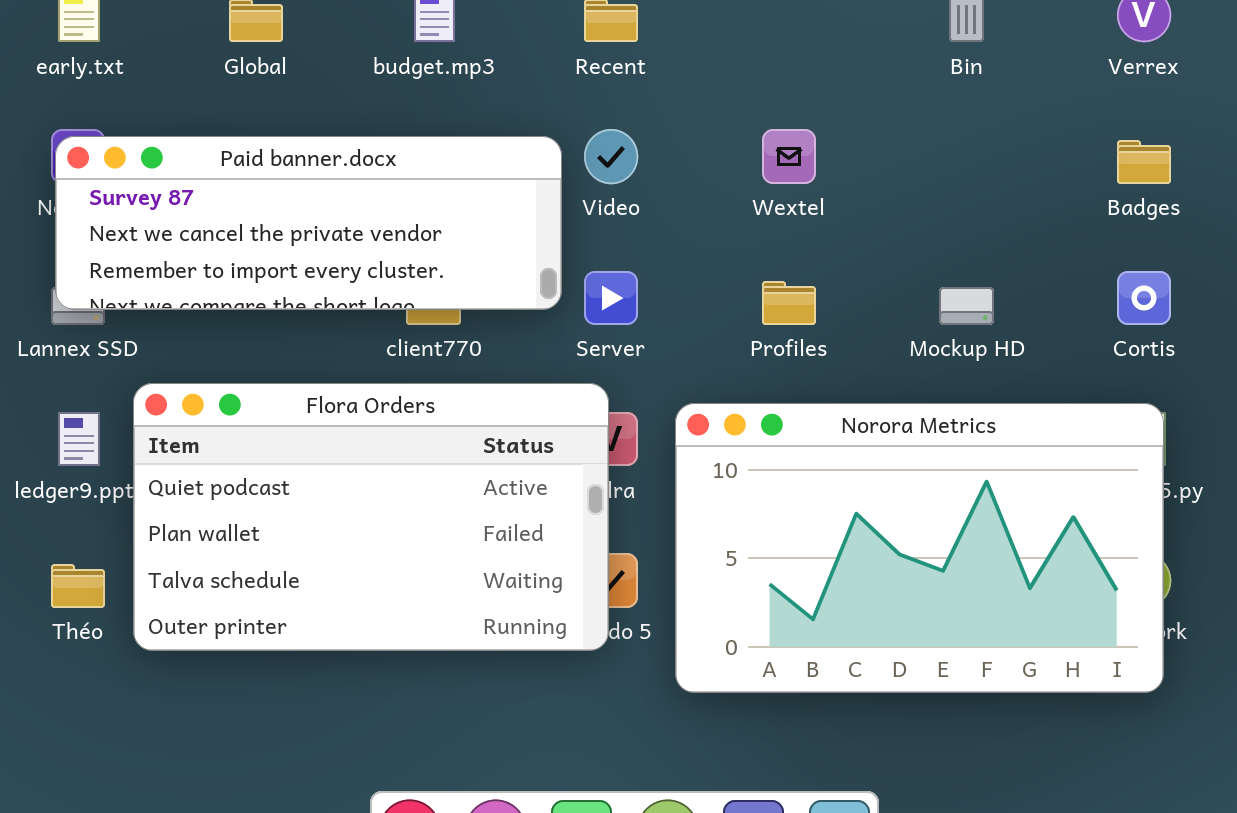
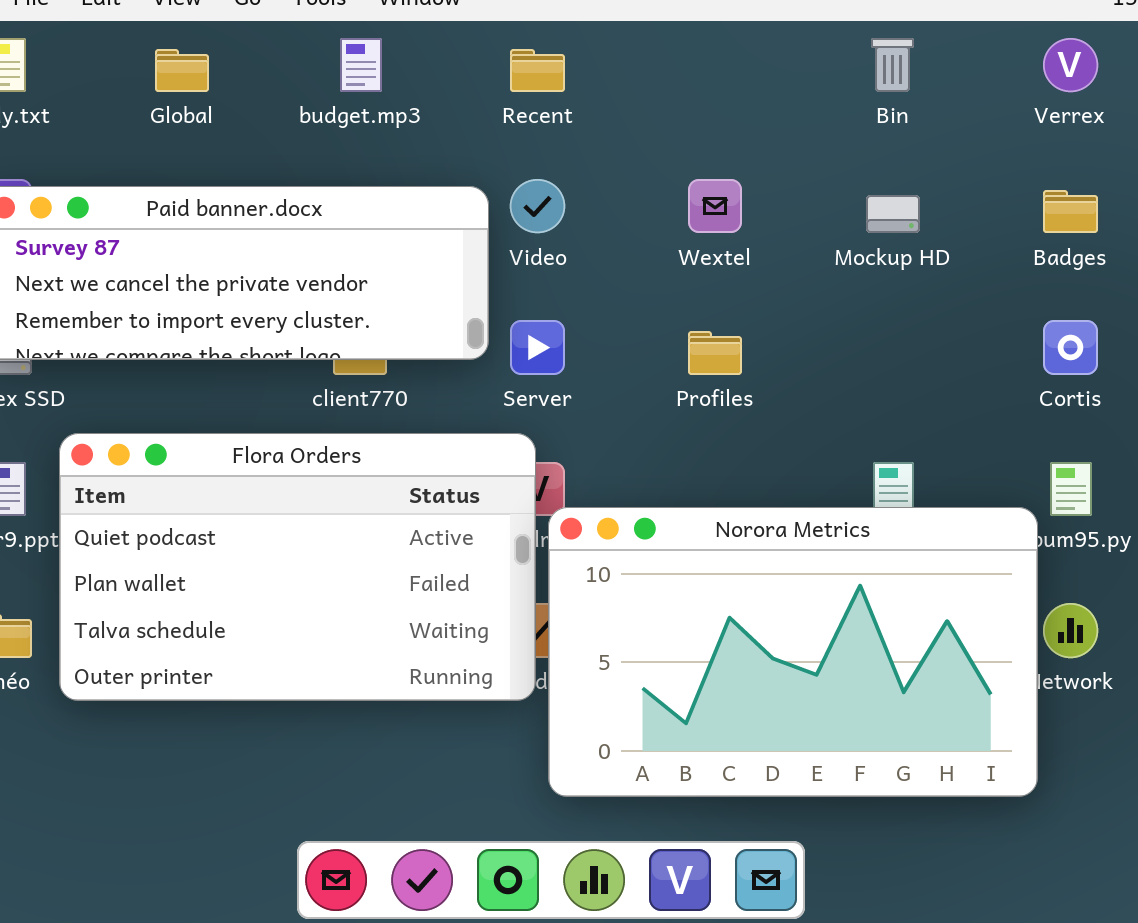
Mockup HD: [939,287,994,325] -> [866,195,920,233], moved
Norora Metrics: [675,403,1164,693] -> [548,507,1038,797], moved

